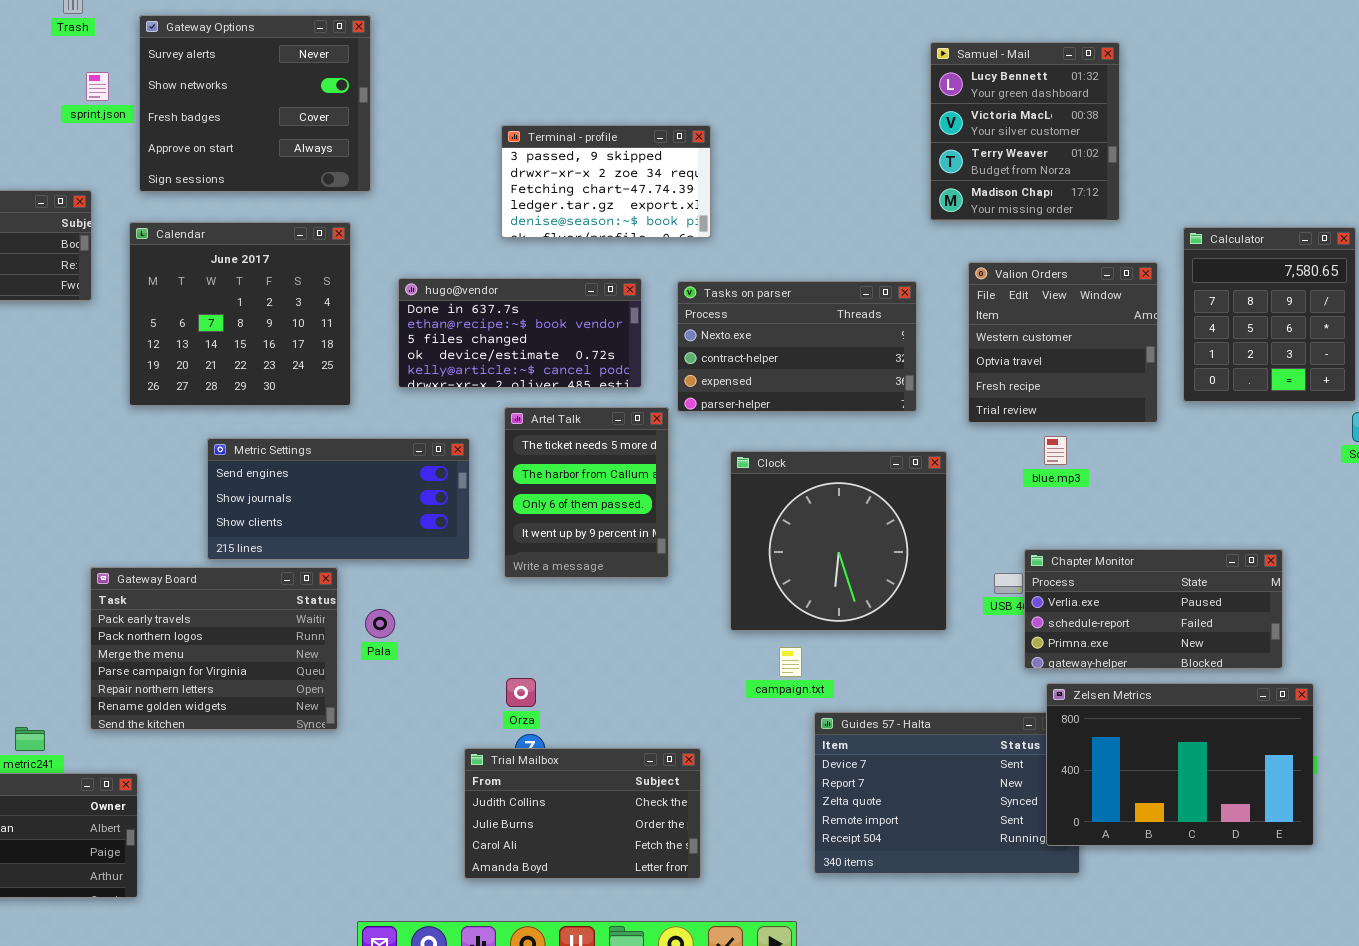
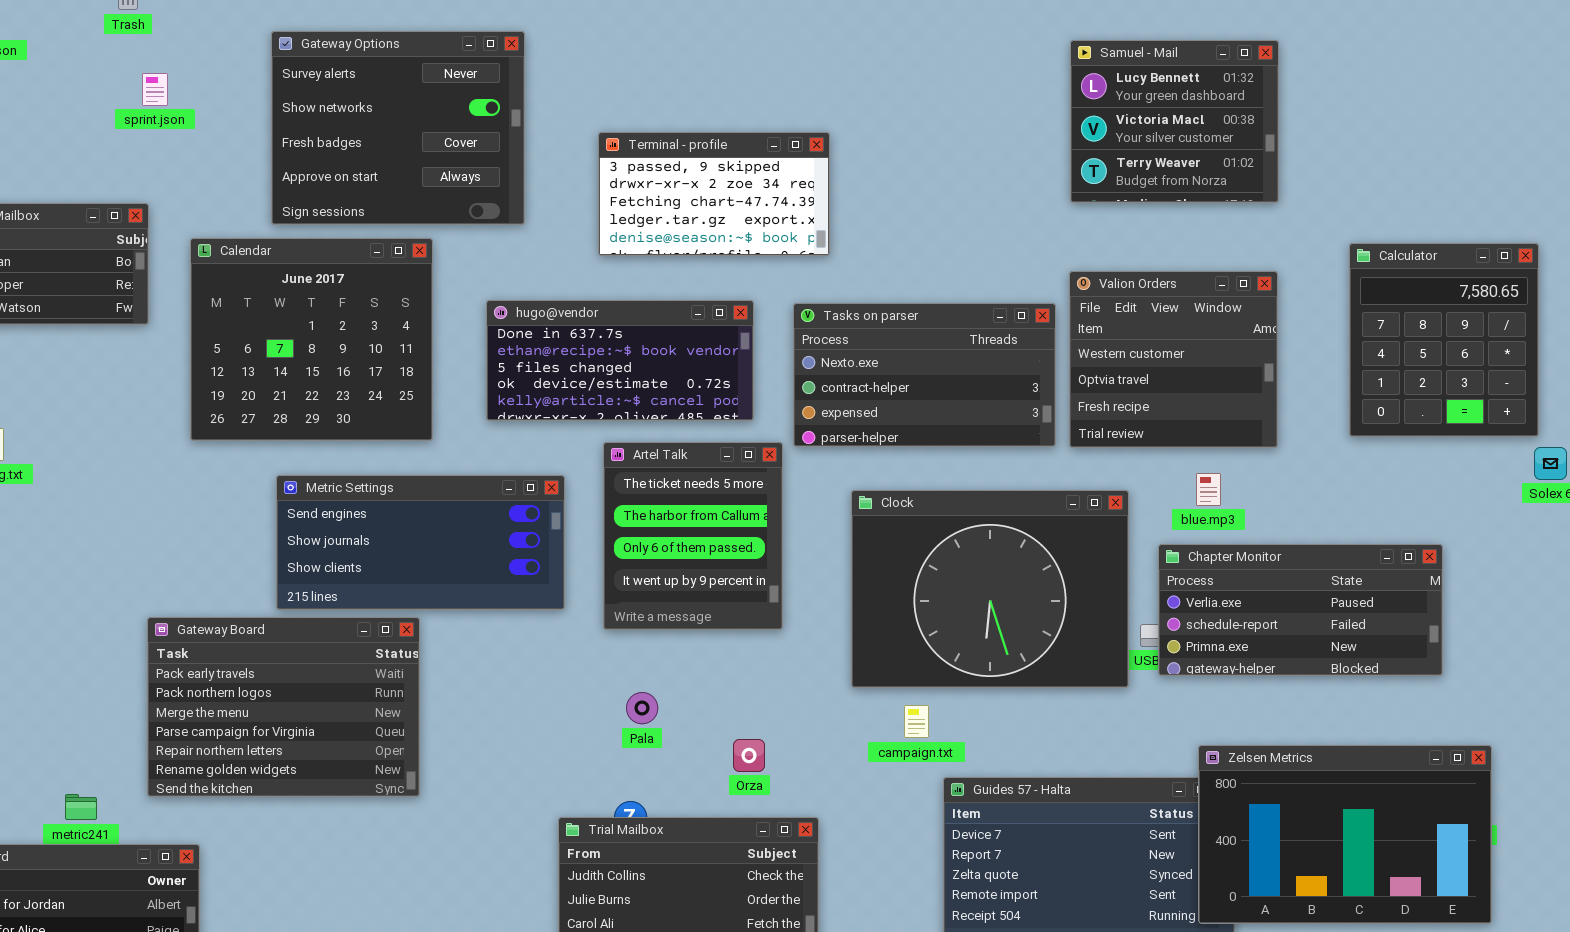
Gateway Options: [139,15,371,192] -> [271,31,525,225], moved
Samuel - Mail: [930,42,1120,221] -> [1070,40,1279,203], resized
Valion Orders: [968,262,1158,423] -> [1069,271,1278,448], moved
Clock: [730,451,947,631] -> [851,490,1129,688], resized
Chapter Monitor: [1024,549,1283,669] -> [1158,544,1443,676], moved
Pala: [365,609,395,638] -> [626,692,658,724], moved
Orza: [506,678,536,707] -> [733,739,765,772], moved

